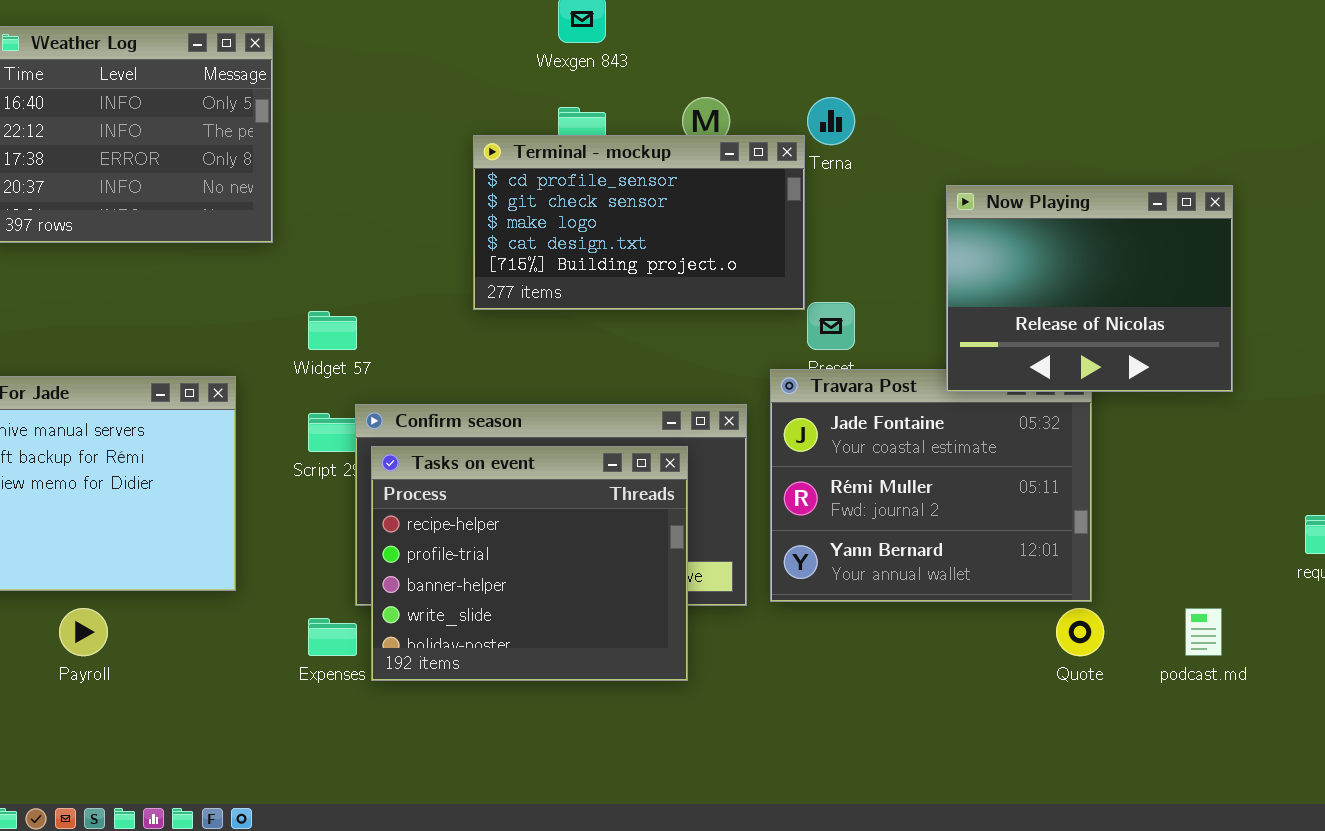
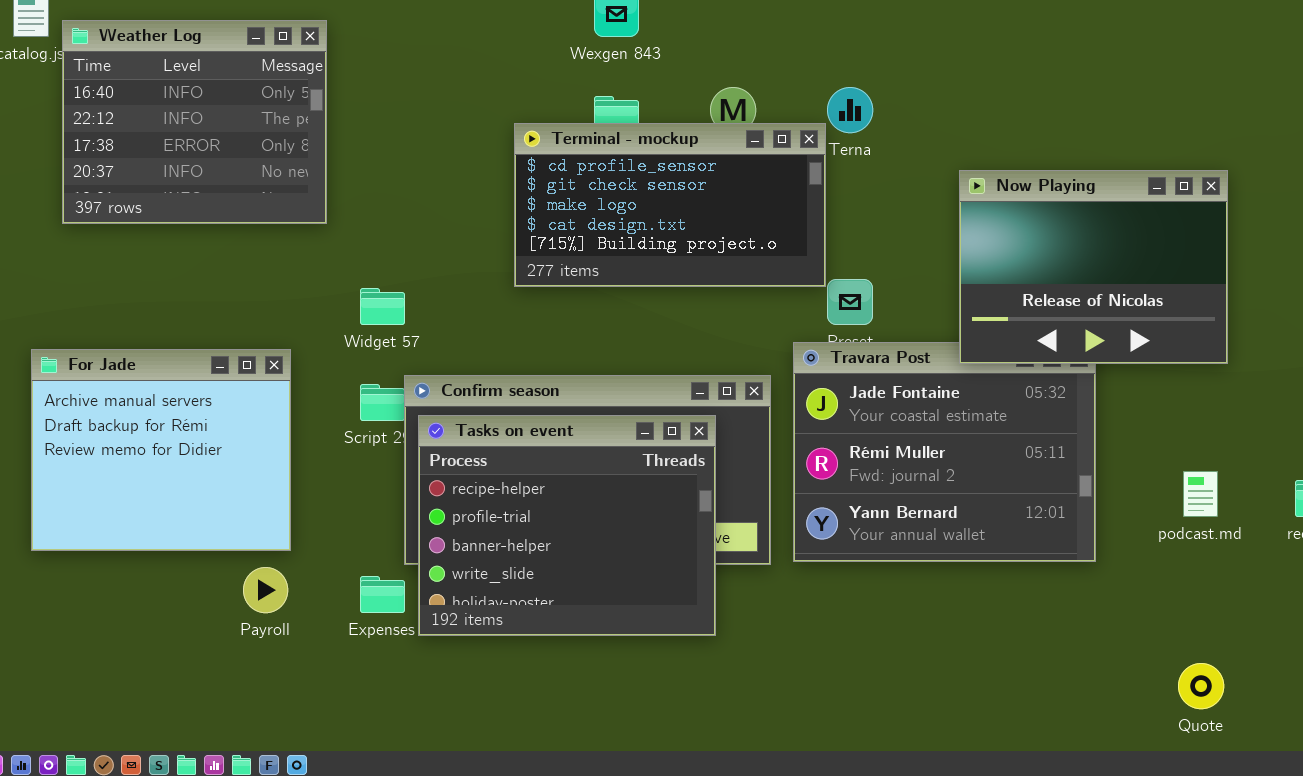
Payroll: [59,608,108,656] -> [243,567,288,613], moved
Quote: [1056,608,1104,656] -> [1178,663,1224,709], moved
podcast.md: [1185,608,1222,656] -> [1183,471,1218,517], moved

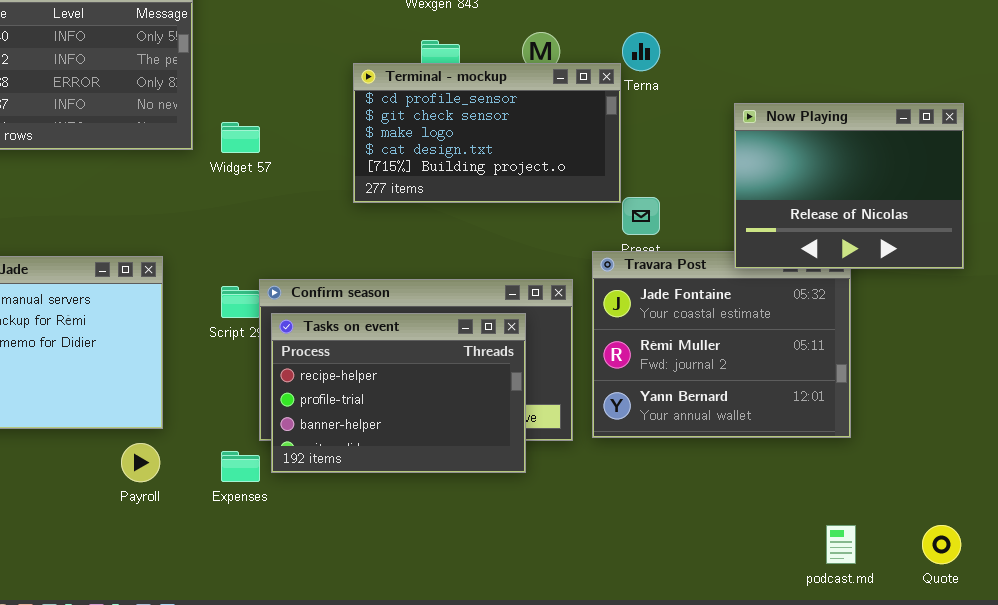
Widget 57: [360,288,405,325] -> [221,122,260,153], moved
Tasks on event: [418,415,716,636] -> [271,313,526,473], resized
podcast.md: [1183,471,1218,517] -> [826,525,856,564], moved

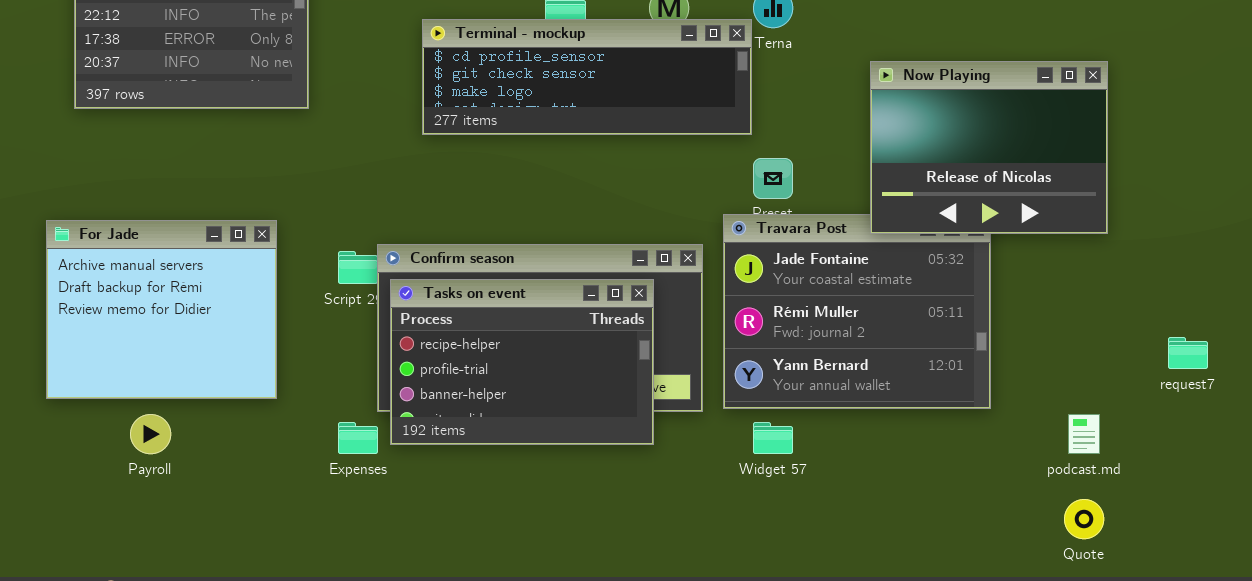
Terminal - mockup: [353,63,621,203] -> [422,19,752,135], resized
Widget 57: [221,122,260,153] -> [753,422,793,454], moved
Payroll: [121,443,160,482] -> [130,414,171,454], moved
podcast.md: [826,525,856,564] -> [1068,414,1100,454], moved

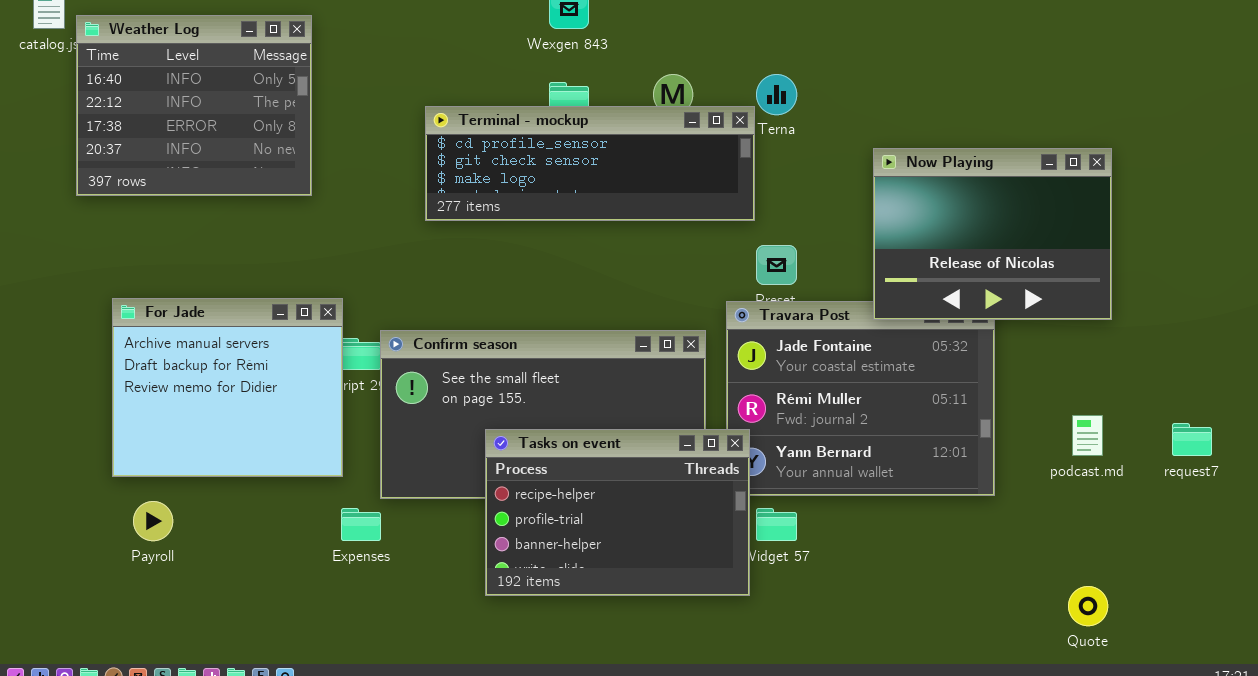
For Jade: [46,220,277,399] -> [112,298,343,477], moved
Tasks on event: [390,279,654,445] -> [485,429,750,596], moved
podcast.md: [1068,414,1100,454] -> [1072,415,1103,456], moved

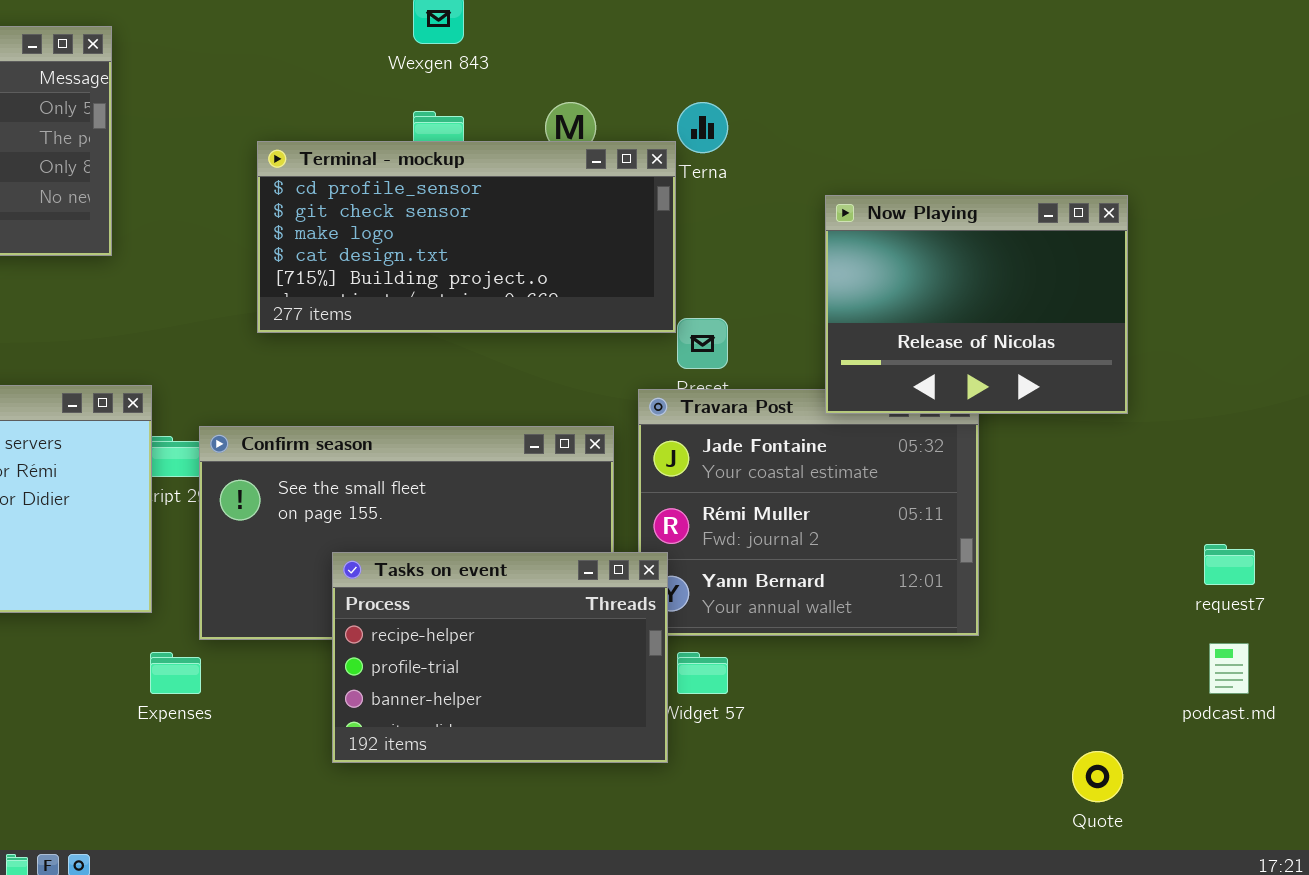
Terminal - mockup: [425,106,755,221] -> [257,141,676,333], resized
podcast.md: [1072,415,1103,456] -> [1209,643,1249,694], moved

